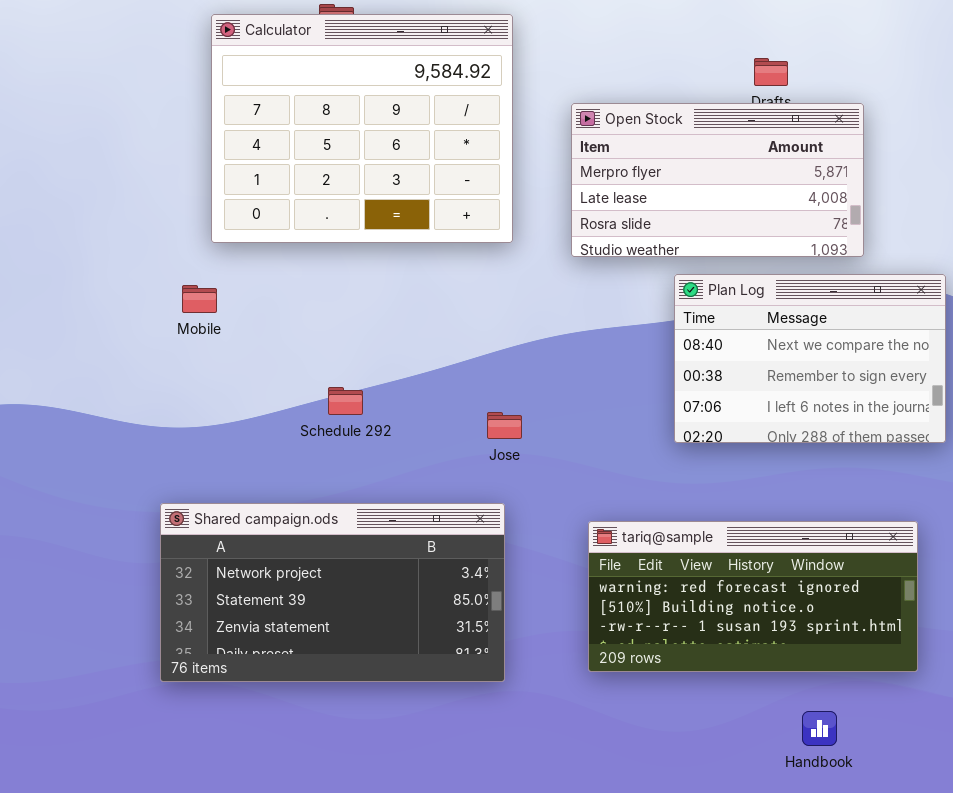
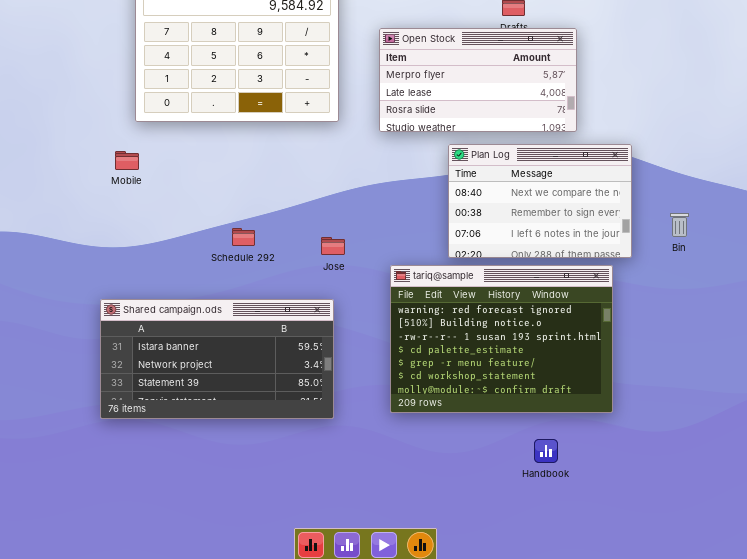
Schedule 292: [328,387,363,415] -> [232,228,255,246], moved
Shared campaign.ods: [160,503,505,682] -> [100,299,334,419], scrolled up 1 row
tariq@sample: [588,521,918,672] -> [390,265,613,413], resized

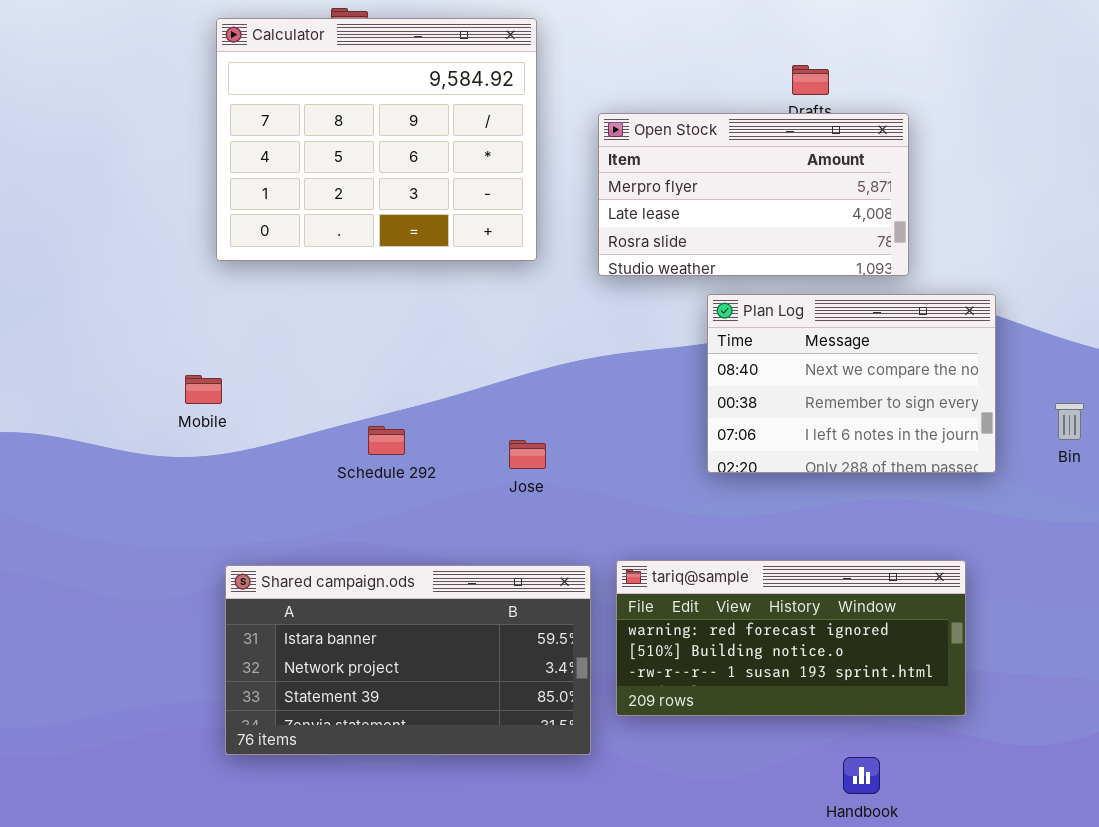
Mobile: [115,151,139,170] -> [185,375,222,404], moved
tariq@sample: [390,265,613,413] -> [616,560,966,716], resized
Shared campaign.ods: [100,299,334,419] -> [225,565,591,755], moved

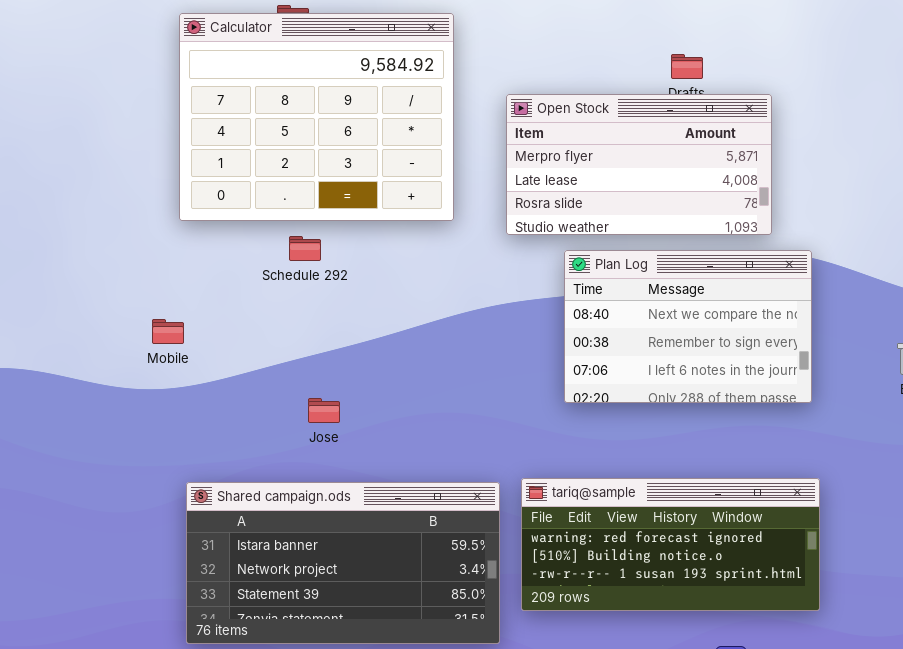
Plan Log: [707,294,996,473] -> [564,250,812,403], moved
Schedule 292: [368,426,405,455] -> [289,236,321,261], moved
Jose: [509,440,546,469] -> [308,398,340,423], moved

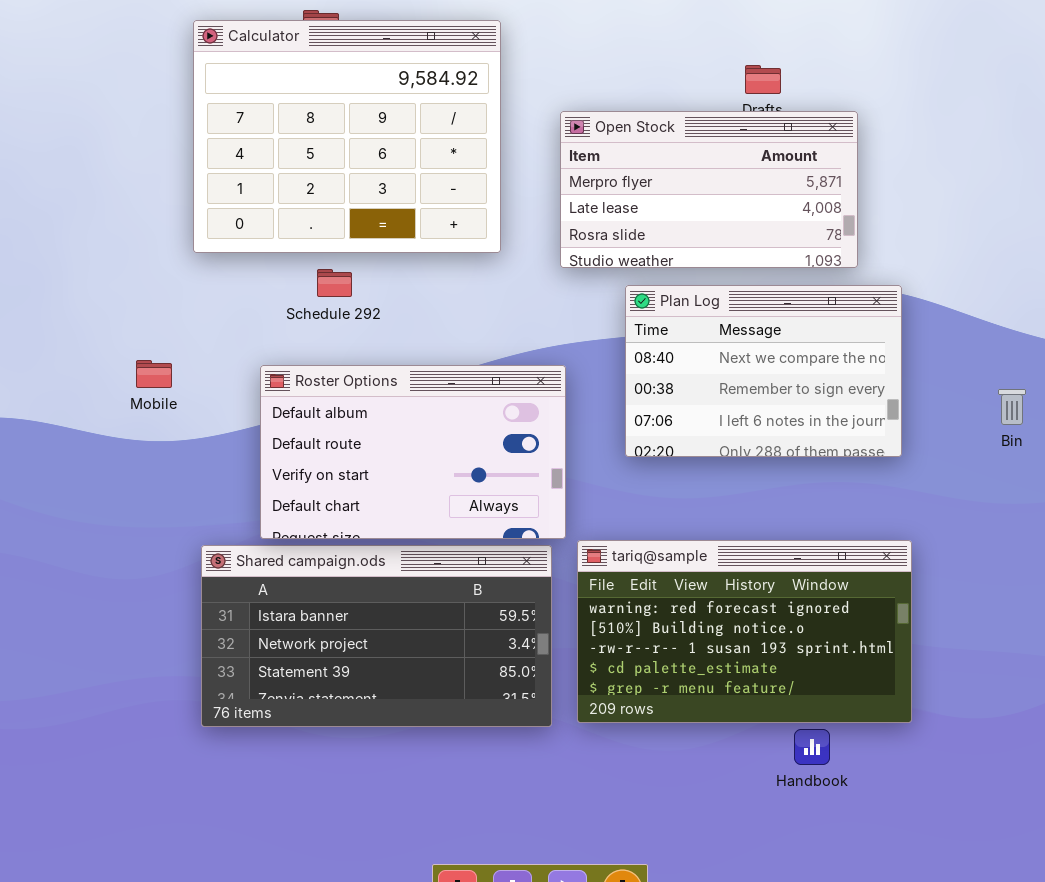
Mobile: [152,319,184,344] -> [136,360,172,388], moved
Roster Options: none -> [260,365,566,539], opened
tariq@sample: [521,478,820,611] -> [577,540,912,723], resized

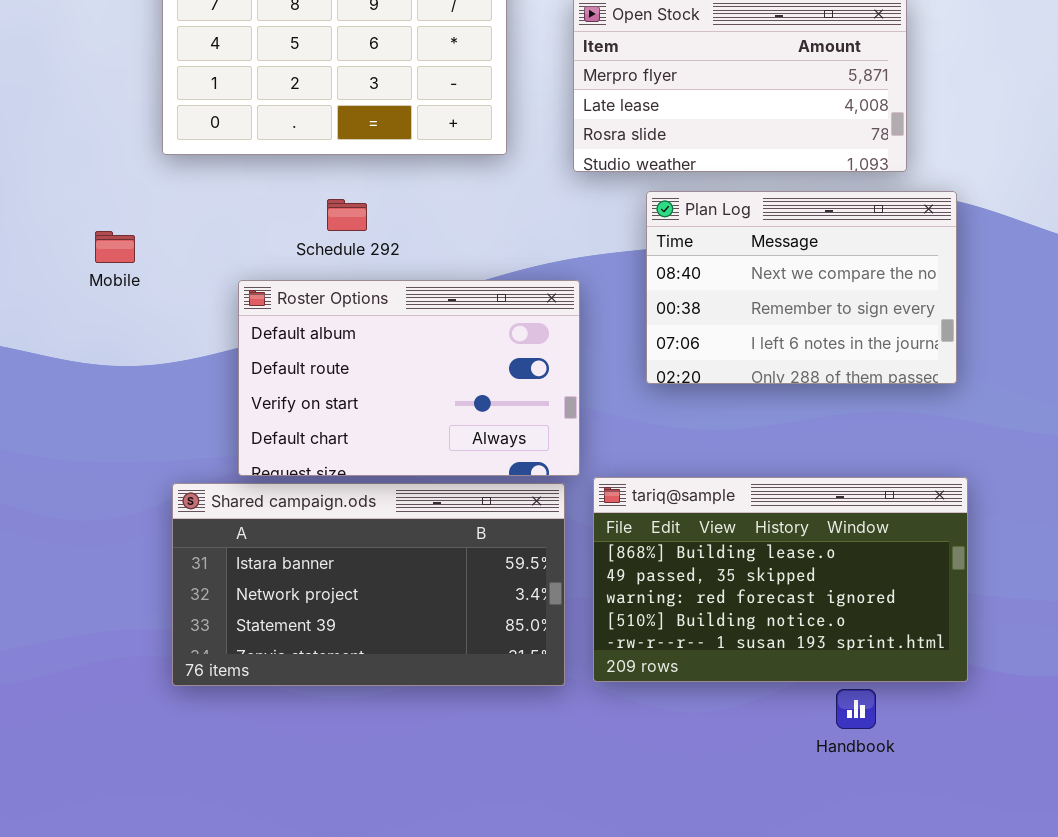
Schedule 292: [317,269,352,297] -> [327,199,367,231], moved
Mobile: [136,360,172,388] -> [95,231,135,263], moved
tariq@sample: [577,540,912,723] -> [593,477,968,682], scrolled up 2 rows

